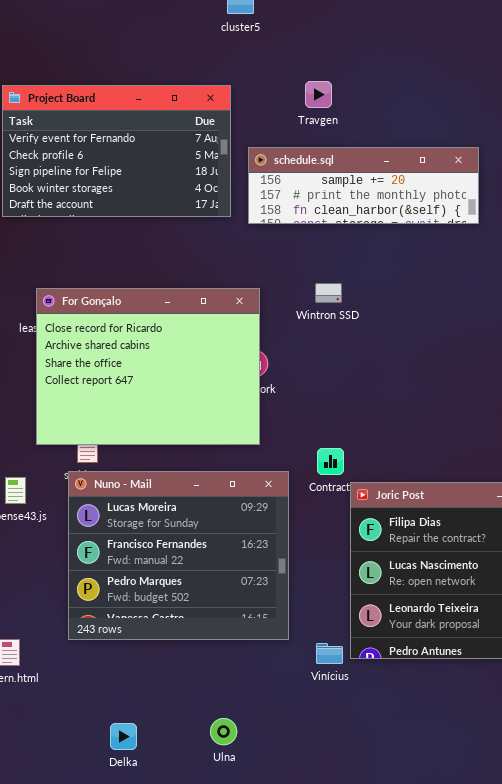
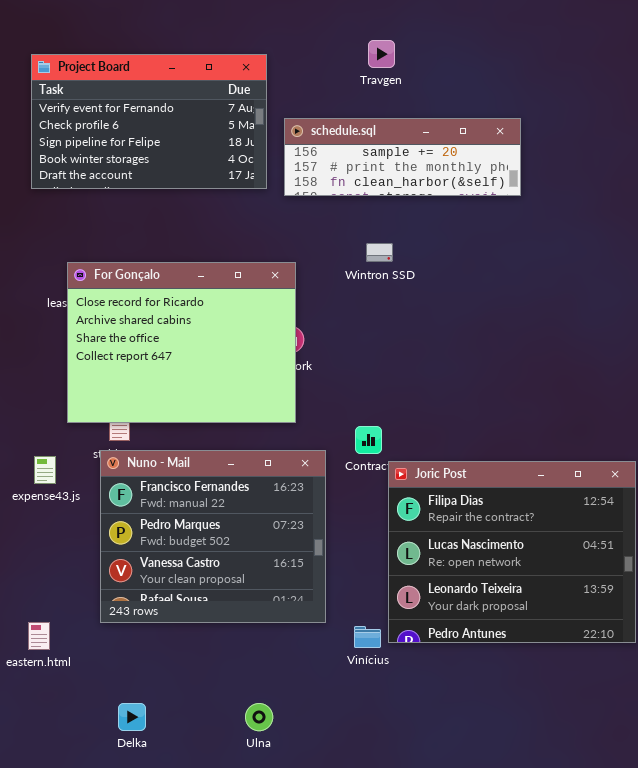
Travgen: [305,81,332,108] -> [368,40,395,68], moved
Wintron SSD: [315,283,342,303] -> [366,243,393,262], moved
Nuno - Mail: [68,471,289,640] -> [100,450,326,623], scrolled down 1 row
Delka: [110,723,137,750] -> [118,703,146,731], moved

